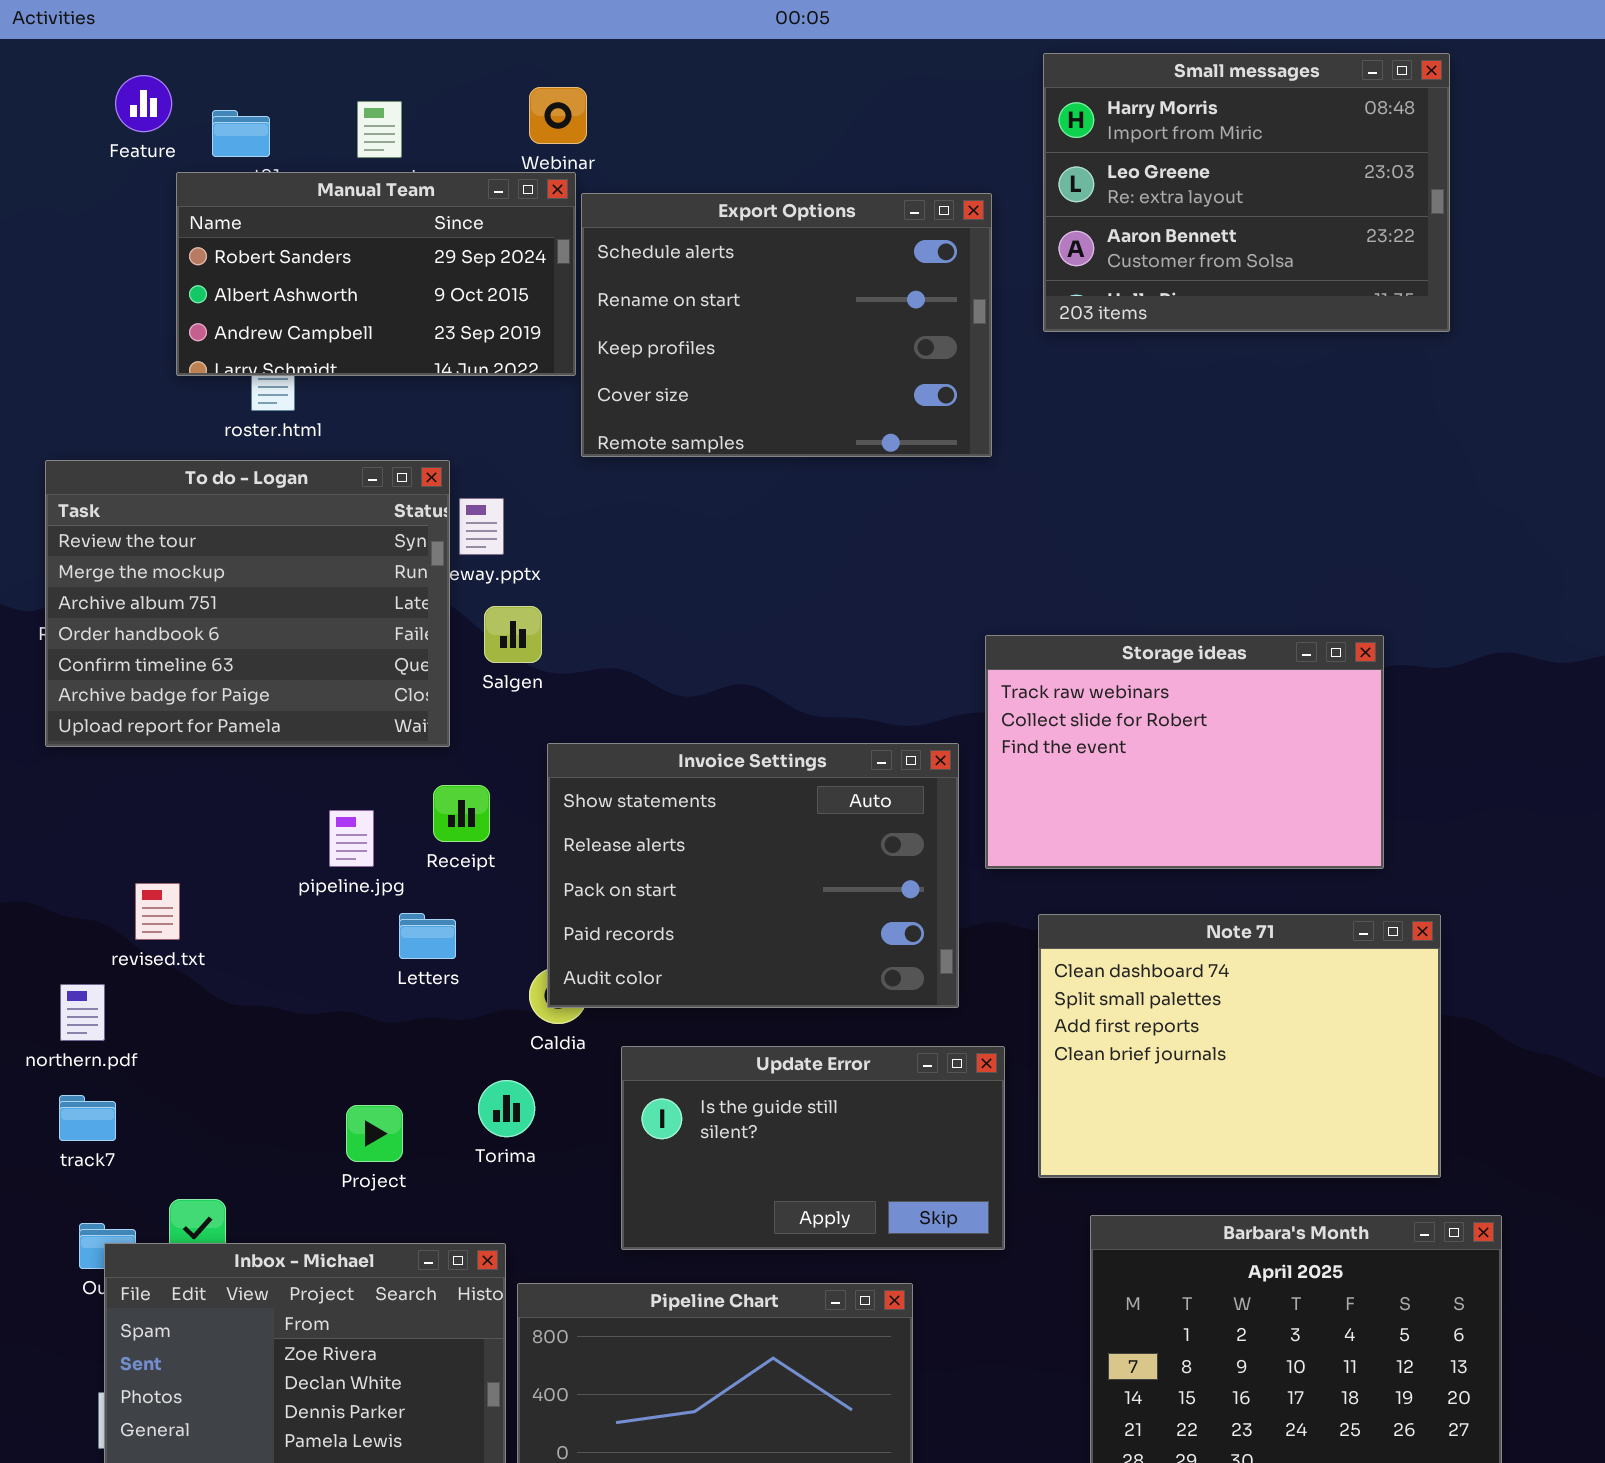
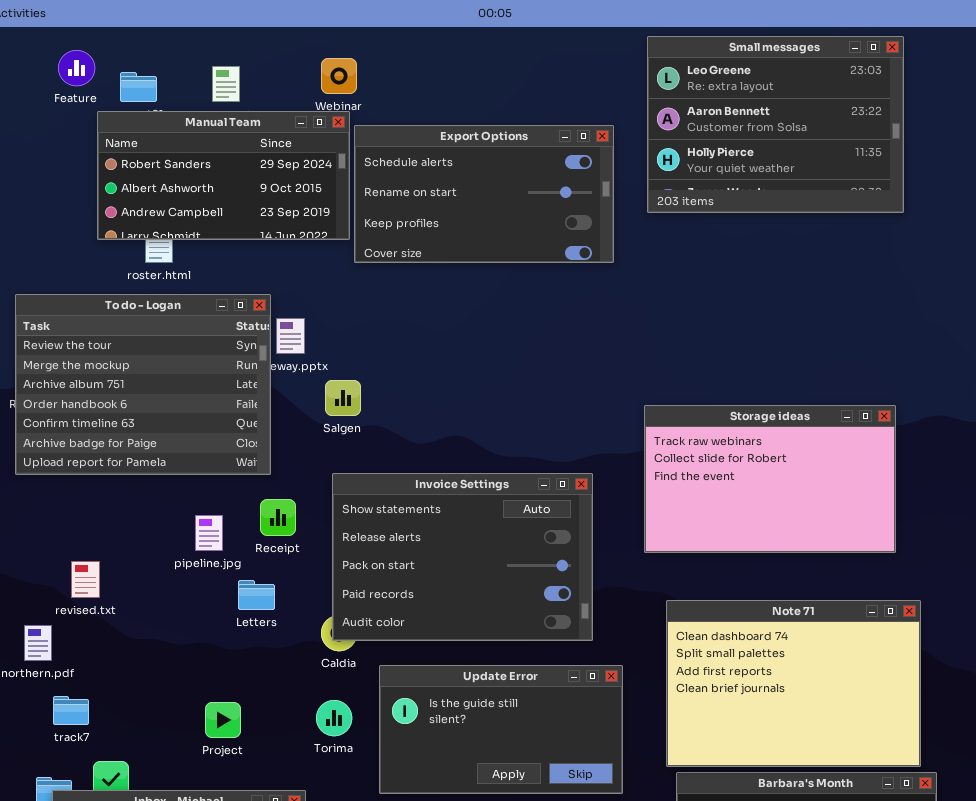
Small messages: [1043,53,1450,332] -> [647,36,904,213], scrolled down 1 row
Export Options: [581,193,992,457] -> [354,125,614,263], resized
Salgen: [484,606,542,663] -> [325,380,361,416], moved
Storage ideas: [985,635,1384,869] -> [644,405,896,553], moved
Note 71: [1038,914,1441,1178] -> [666,600,921,767], moved
Torima: [478,1080,535,1137] -> [316,700,352,736], moved
track7: [59,1095,116,1141] -> [53,696,89,725], moved

